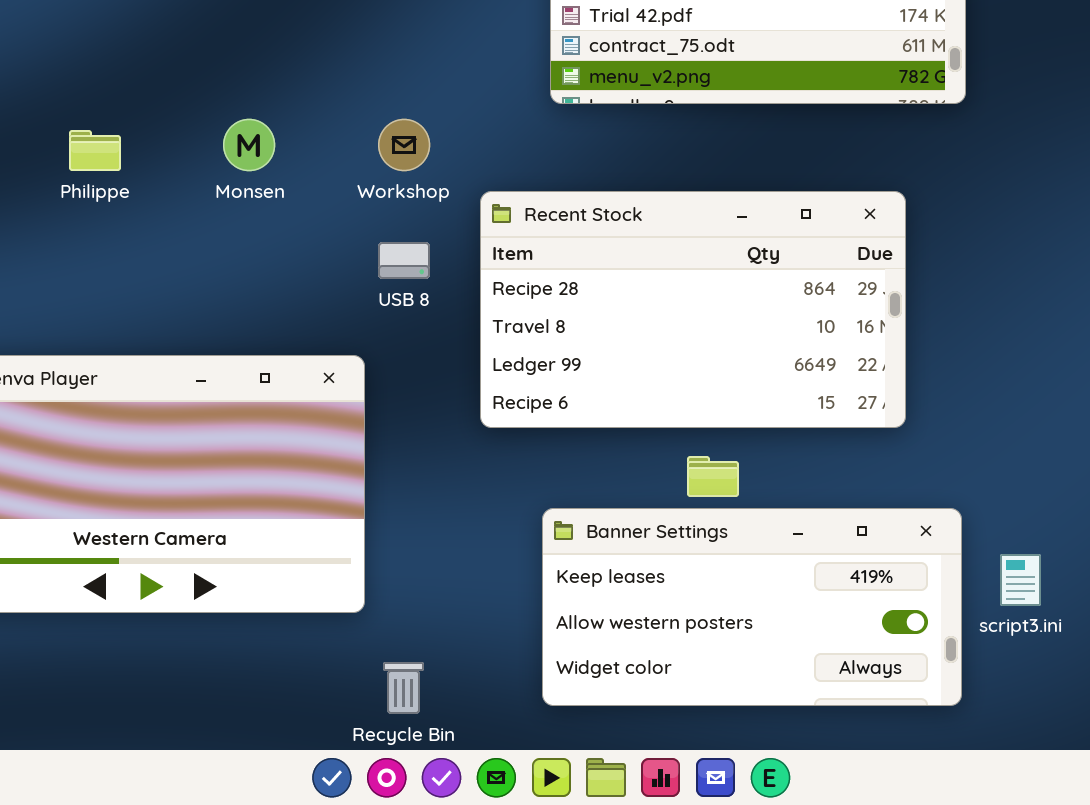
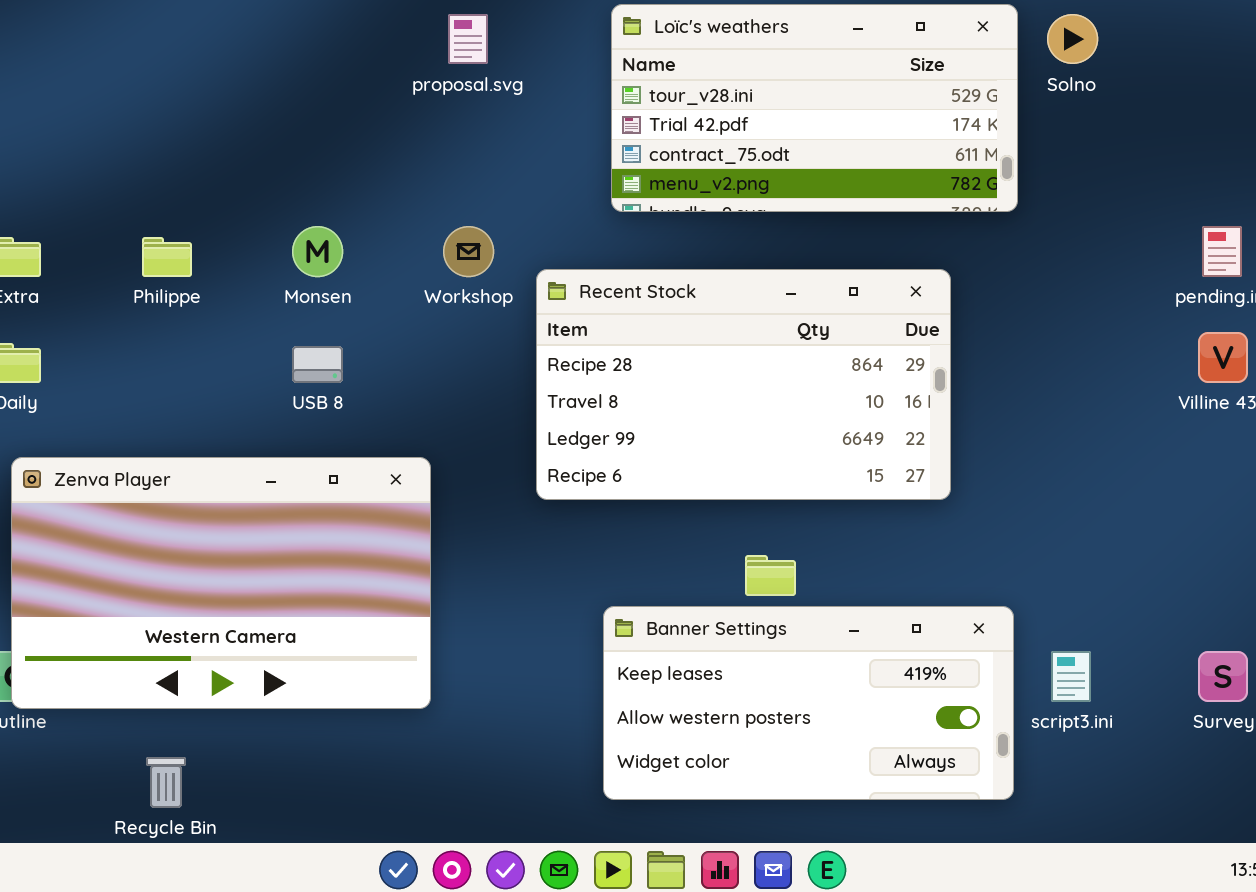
Recent Stock: [480,191,906,428] -> [536,269,951,500], moved
USB 8: [378,242,430,279] -> [292,346,343,383], moved
Recycle Bin: [383,662,424,714] -> [146,757,186,808], moved

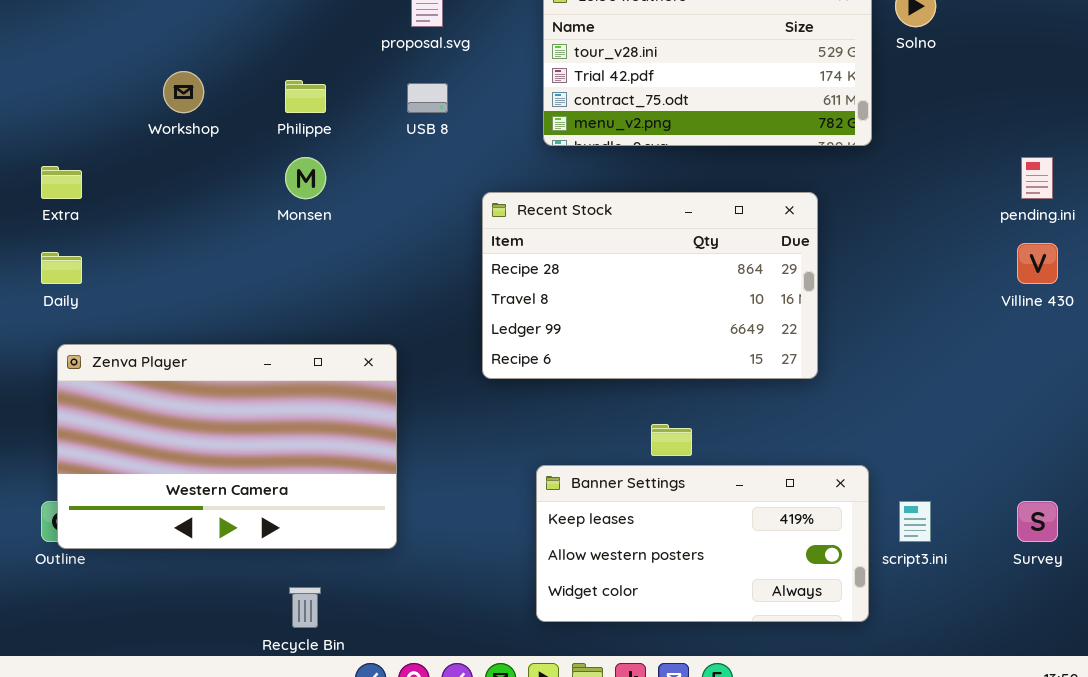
Workshop: [443,226,494,277] -> [163,71,204,113], moved
Philippe: [142,237,192,277] -> [285,80,326,113], moved
USB 8: [292,346,343,383] -> [407,83,448,113], moved
Recycle Bin: [146,757,186,808] -> [289,587,321,628], moved

